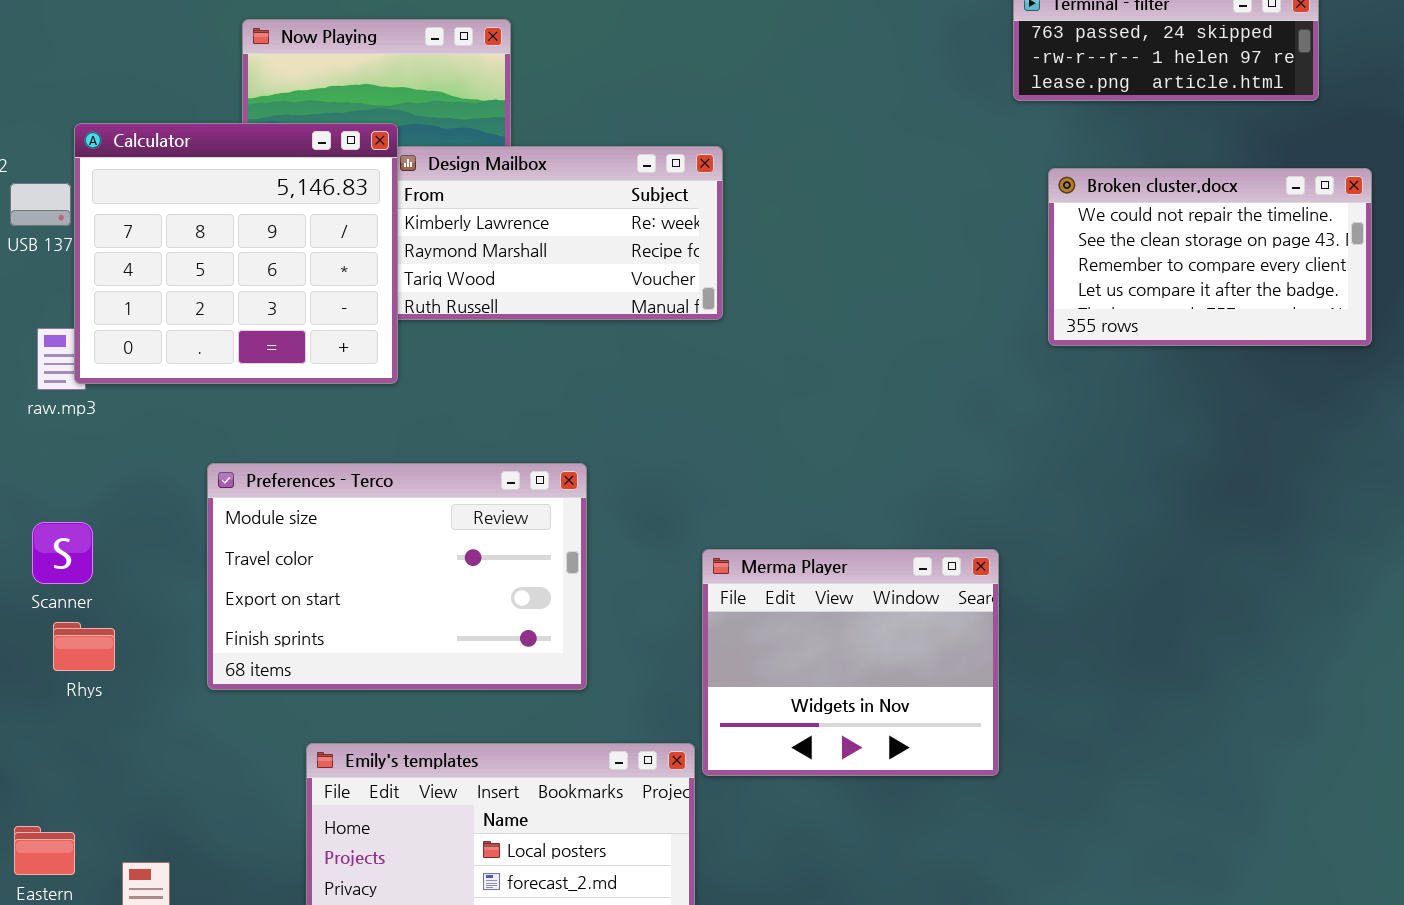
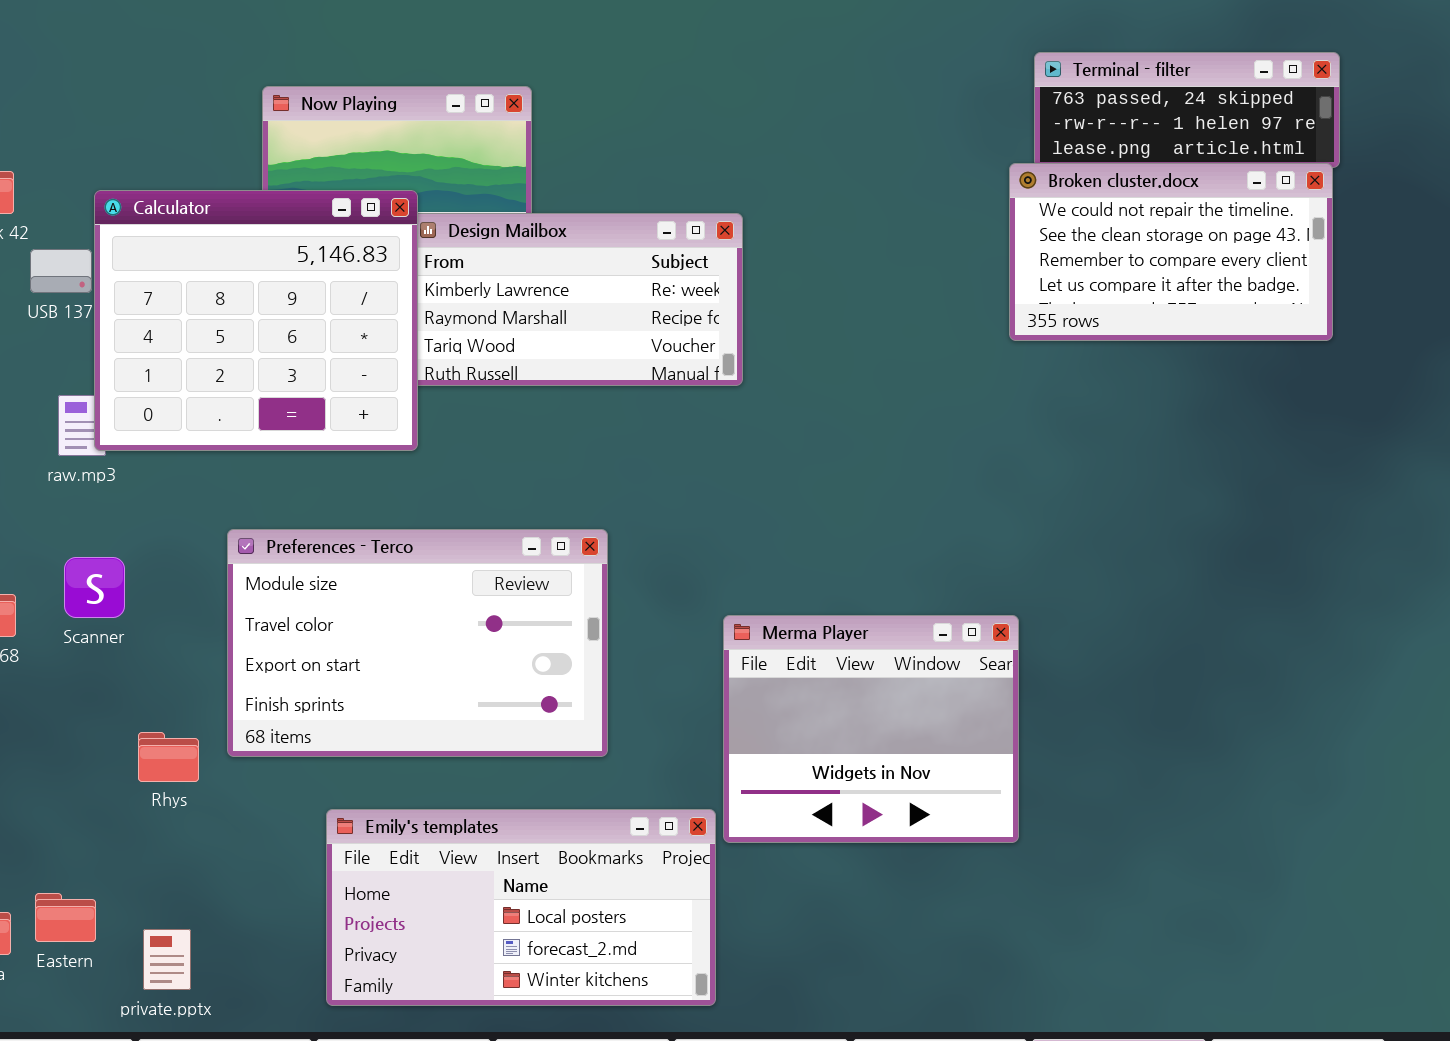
Broken cluster.docx: [1048,168,1372,346] -> [1009,163,1333,341], moved
Scanner: [32,522,93,584] -> [64,557,125,618], moved
Rhys: [53,622,115,671] -> [138,732,199,782], moved

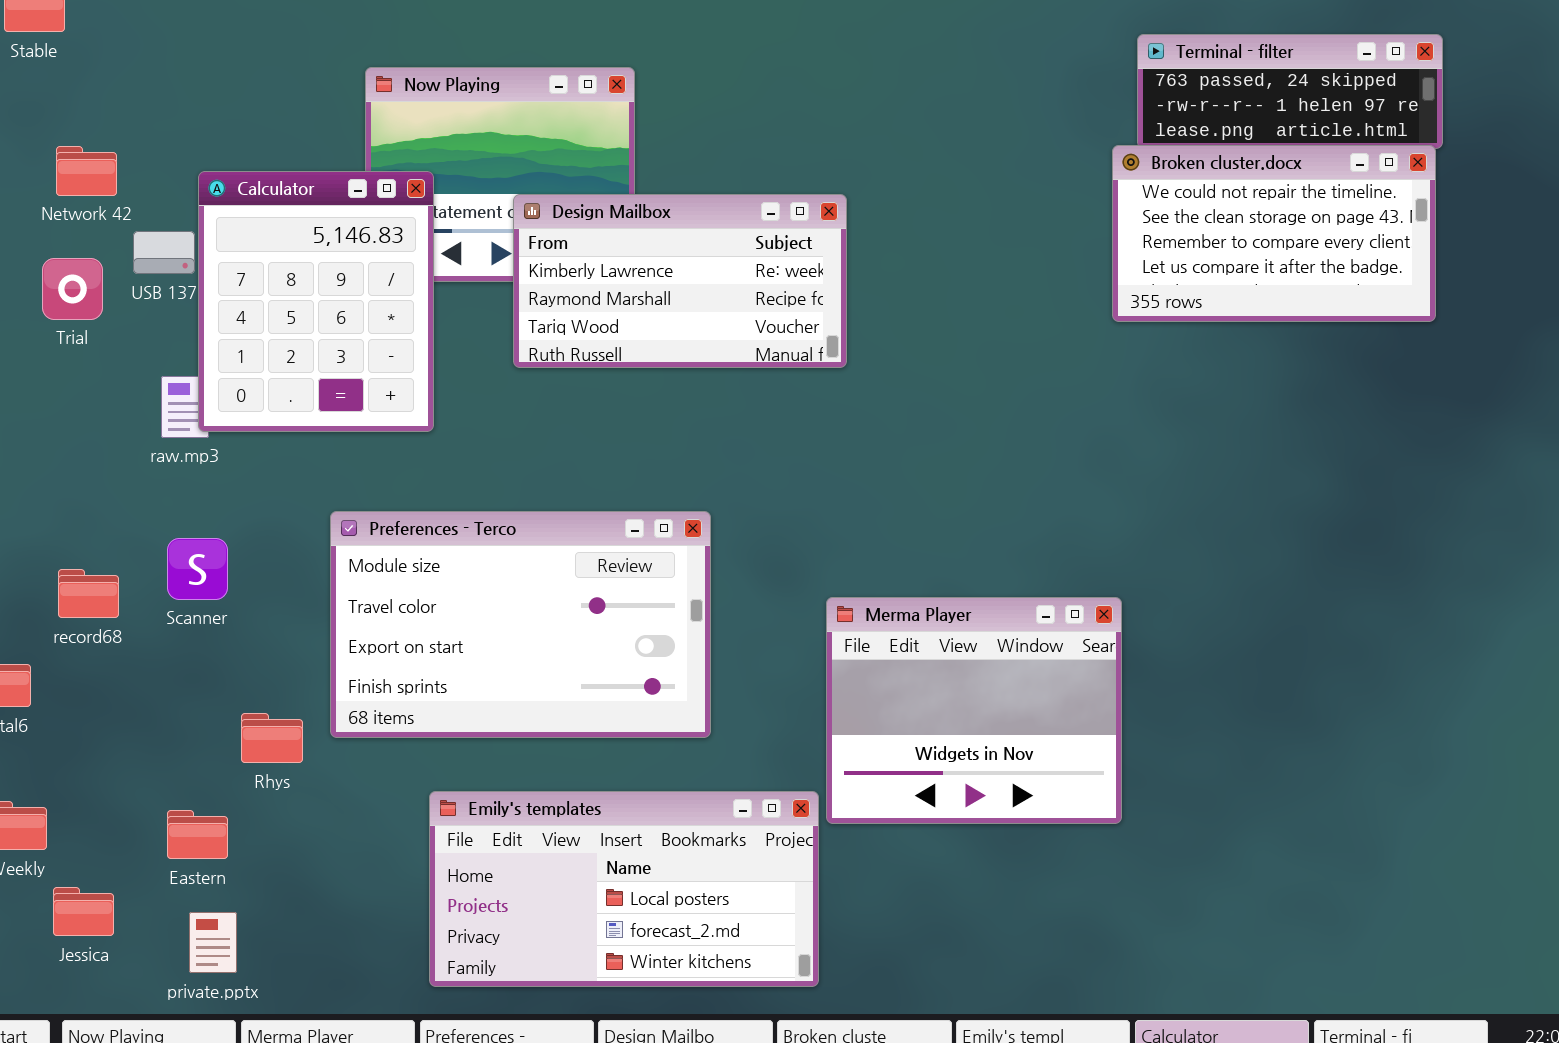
Calculator: [94,190,418,451] -> [198,171,434,432], resized
Eastern: [35,893,96,942] -> [167,810,228,859], moved
private.pptx: [143,929,191,990] -> [189,912,237,973], moved

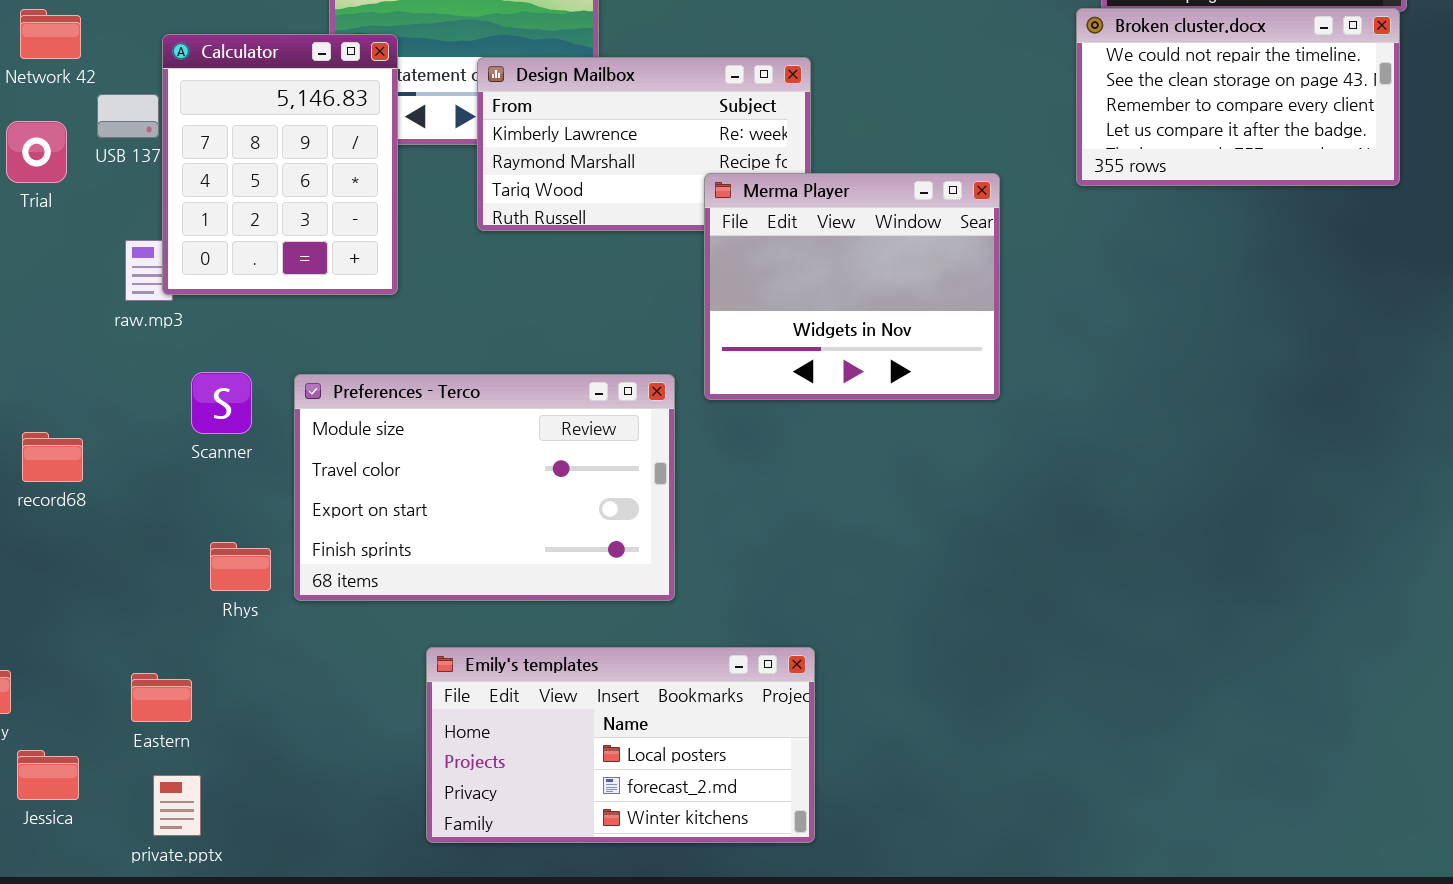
Scanner: [167,538,228,600] -> [191,372,252,434], moved
Merma Player: [826,597,1122,824] -> [704,173,1000,400], moved
Rhys: [241,713,303,763] -> [210,542,271,591], moved
Emily's templates: [429,791,819,987] -> [426,647,815,843], moved

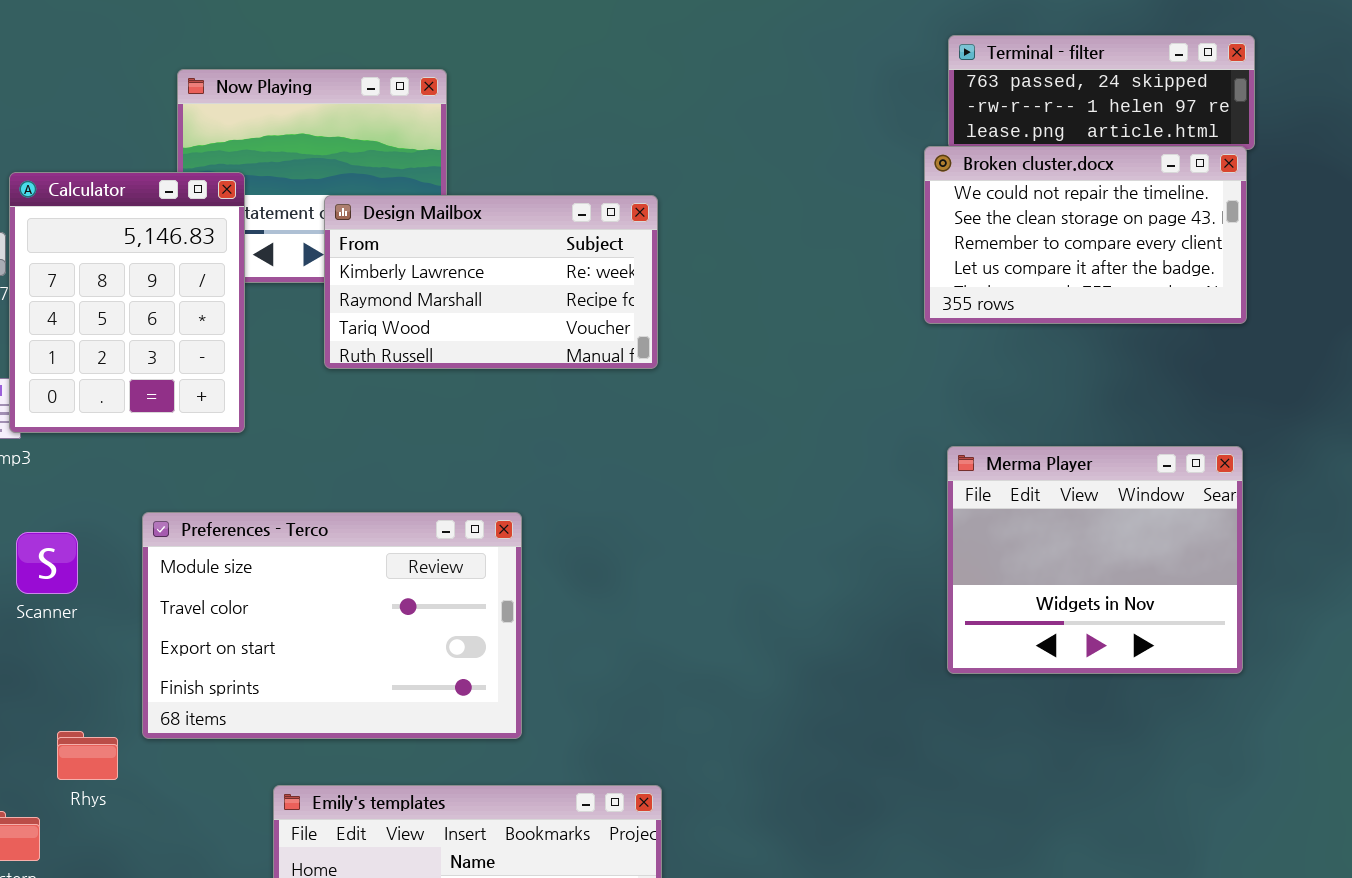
Merma Player: [704,173,1000,400] -> [947,446,1243,674], moved
Scanner: [191,372,252,434] -> [16,532,78,594], moved
Rhys: [210,542,271,591] -> [57,731,118,780], moved

